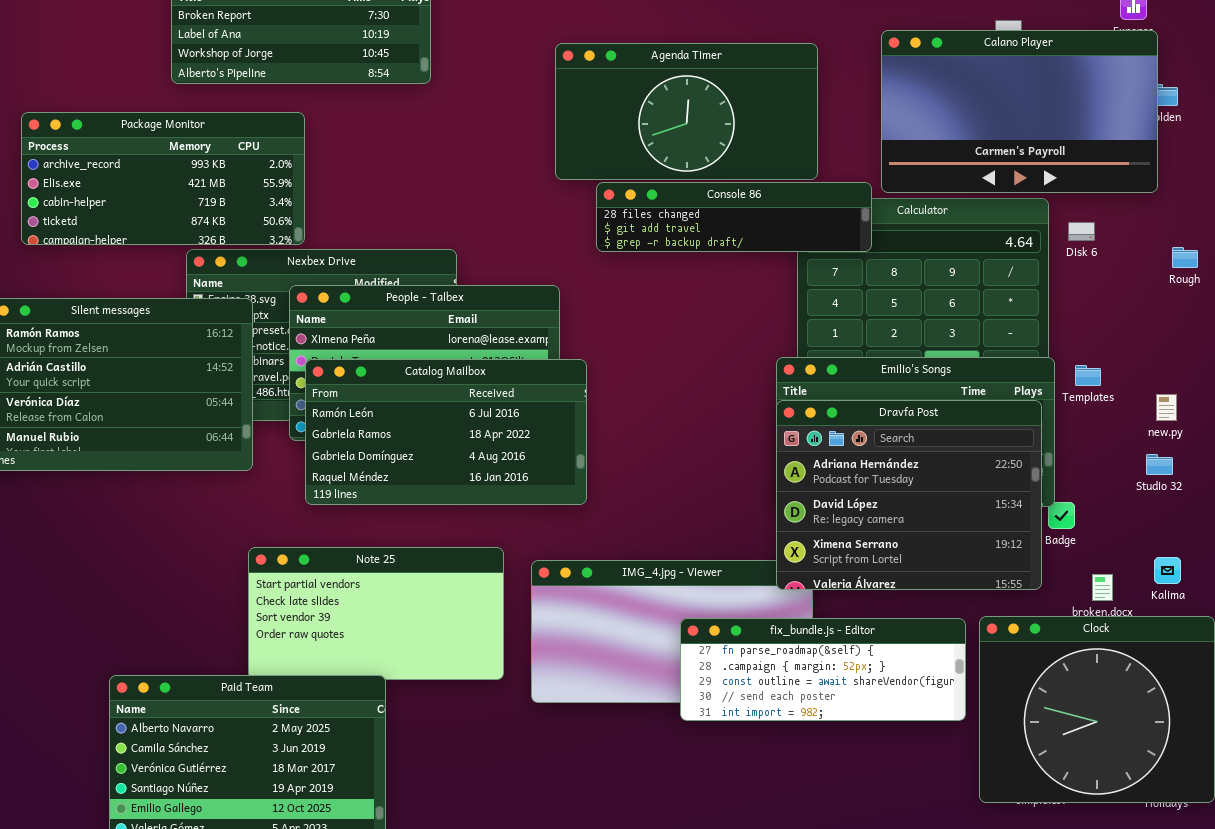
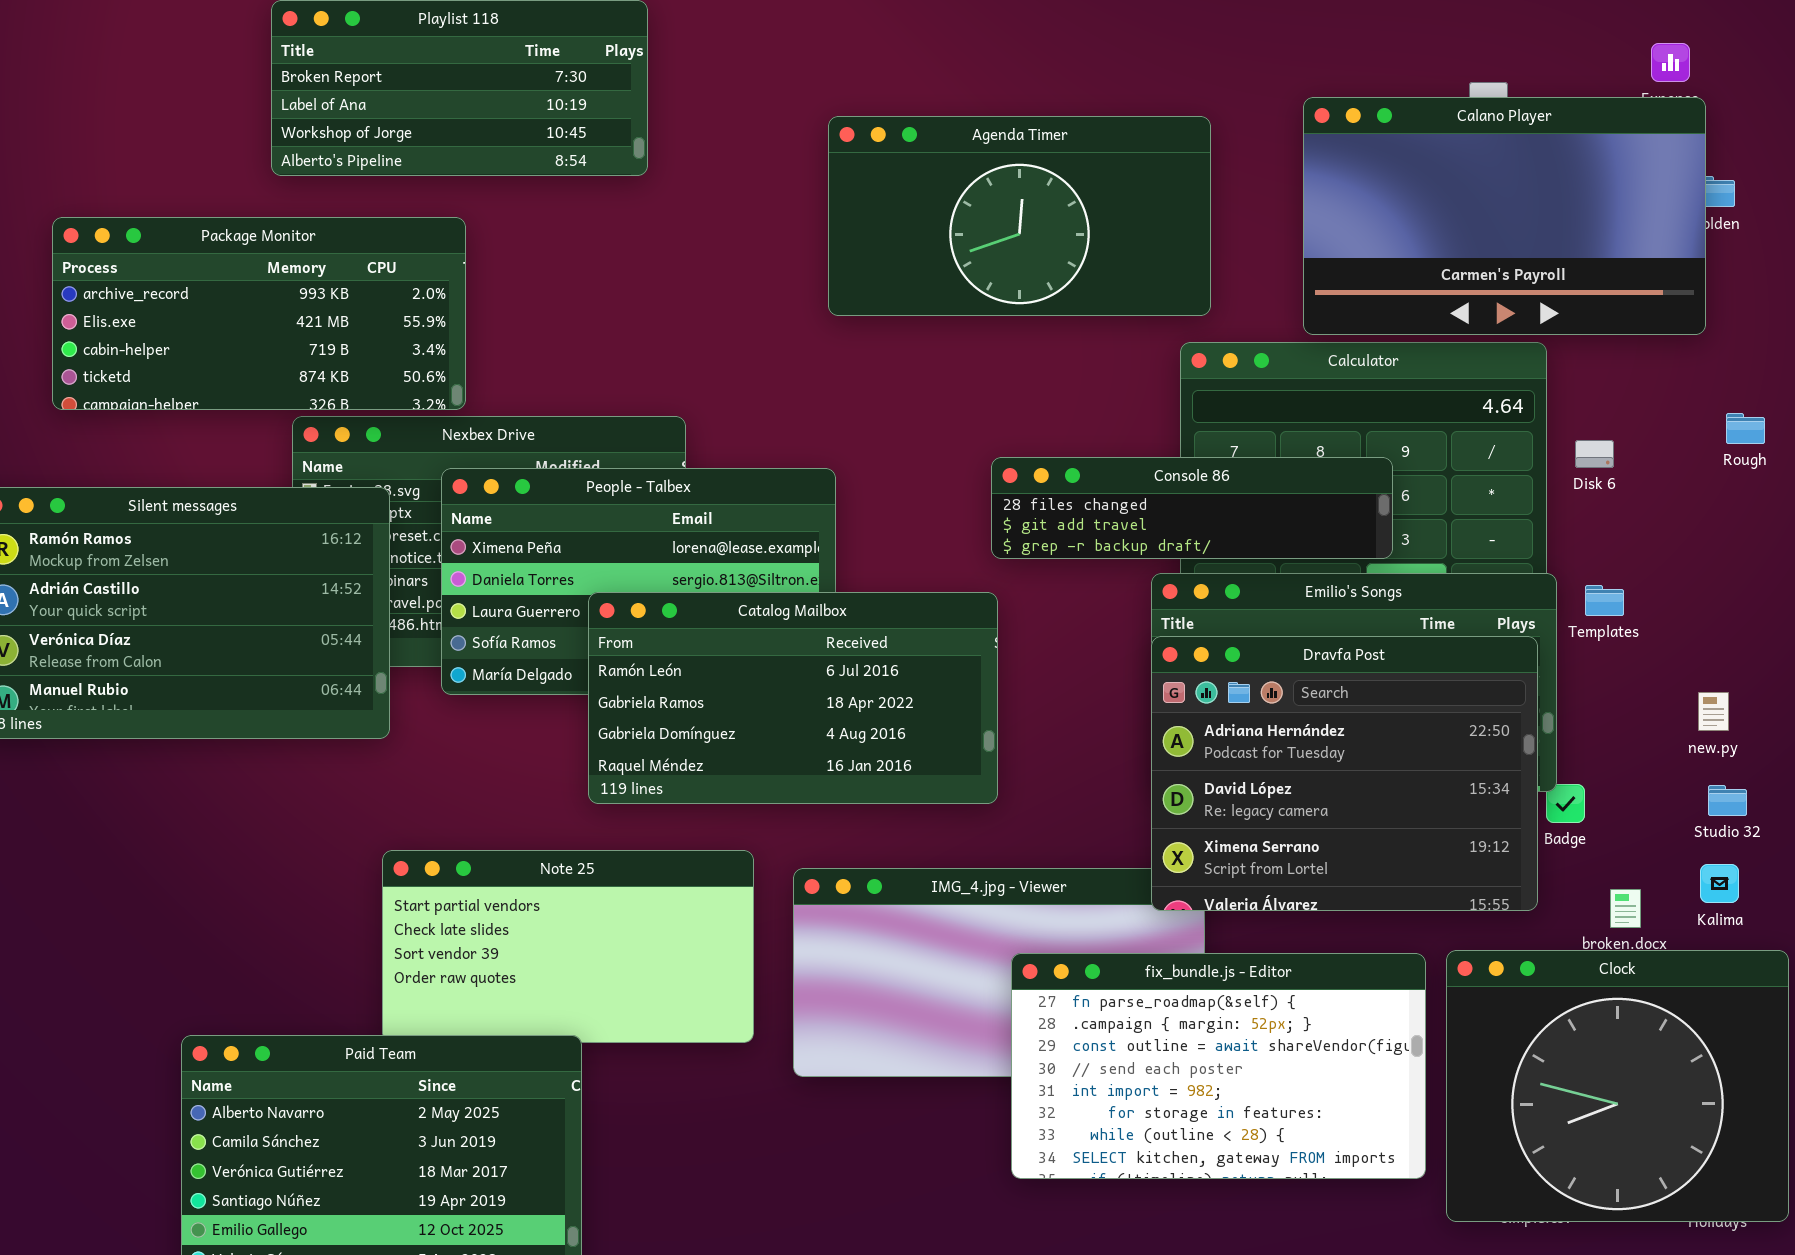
Console 86: [596,182,872,252] -> [991,457,1393,559], moved
Disk 6: [1068,222,1095,241] -> [1575,440,1614,468], moved
Catalog Mailbox: [305,359,587,505] -> [588,592,998,804], moved
new.py: [1156,394,1177,421] -> [1698,692,1729,731], moved
Studio 32: [1146,454,1173,475] -> [1708,785,1747,816], moved
fix_bundle.js - Editor: [680,618,966,721] -> [1011,953,1426,1179], resized

